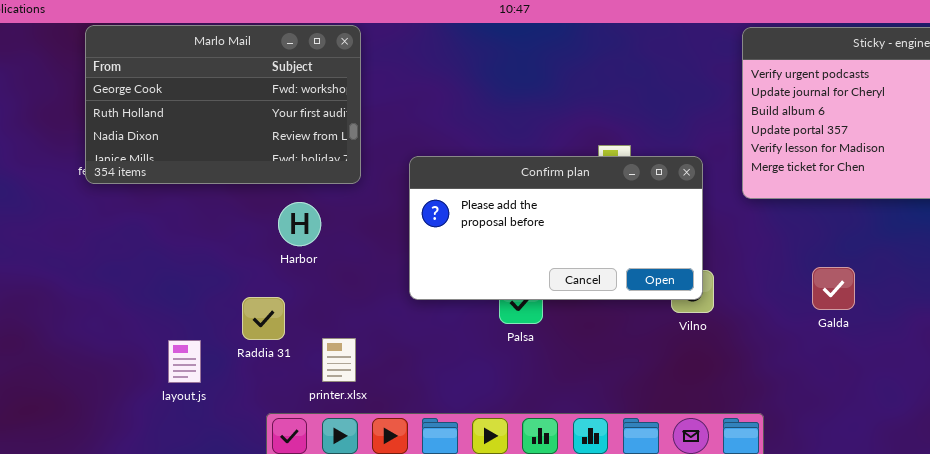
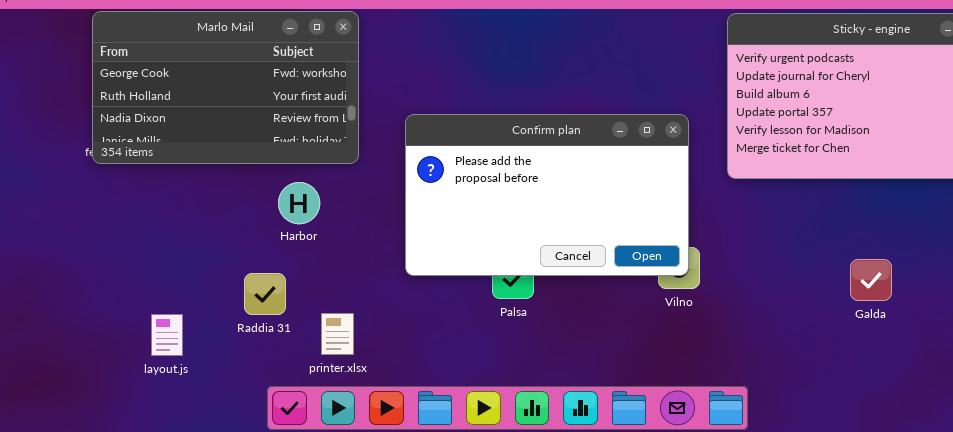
Confirm plan: [409,156,703,300] -> [405,114,689,276], resized
Galda: [812,267,855,310] -> [850,259,892,301], moved
layout.js: [168,340,201,383] -> [151,314,183,356], moved

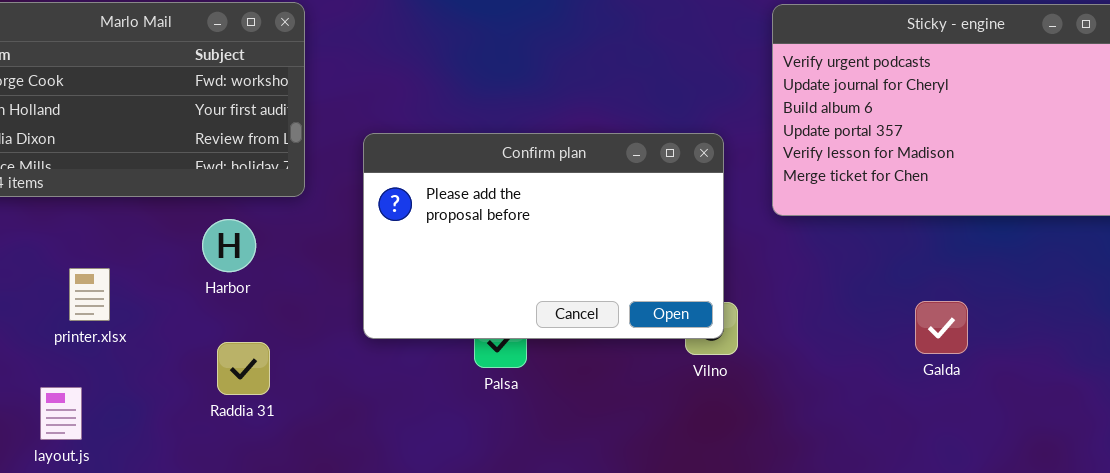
Galda: [850,259,892,301] -> [915,301,968,354], moved
Raddia 31: [244,273,286,315] -> [217,342,270,395], moved
printer.xlsx: [321,313,354,355] -> [69,268,110,321], moved

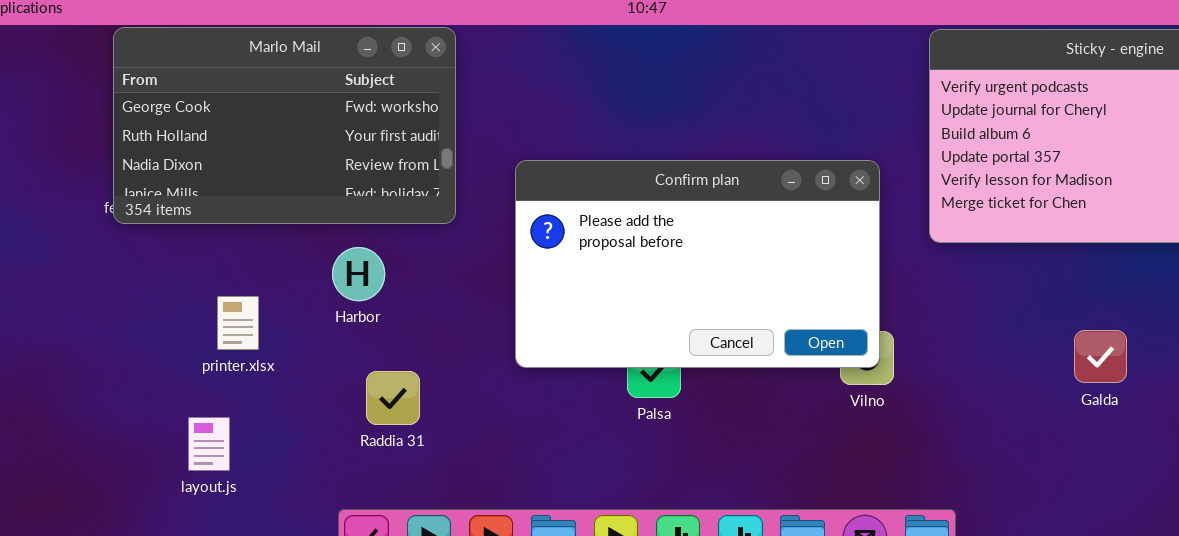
Harbor: [202,219,256,272] -> [332,247,385,301], moved

